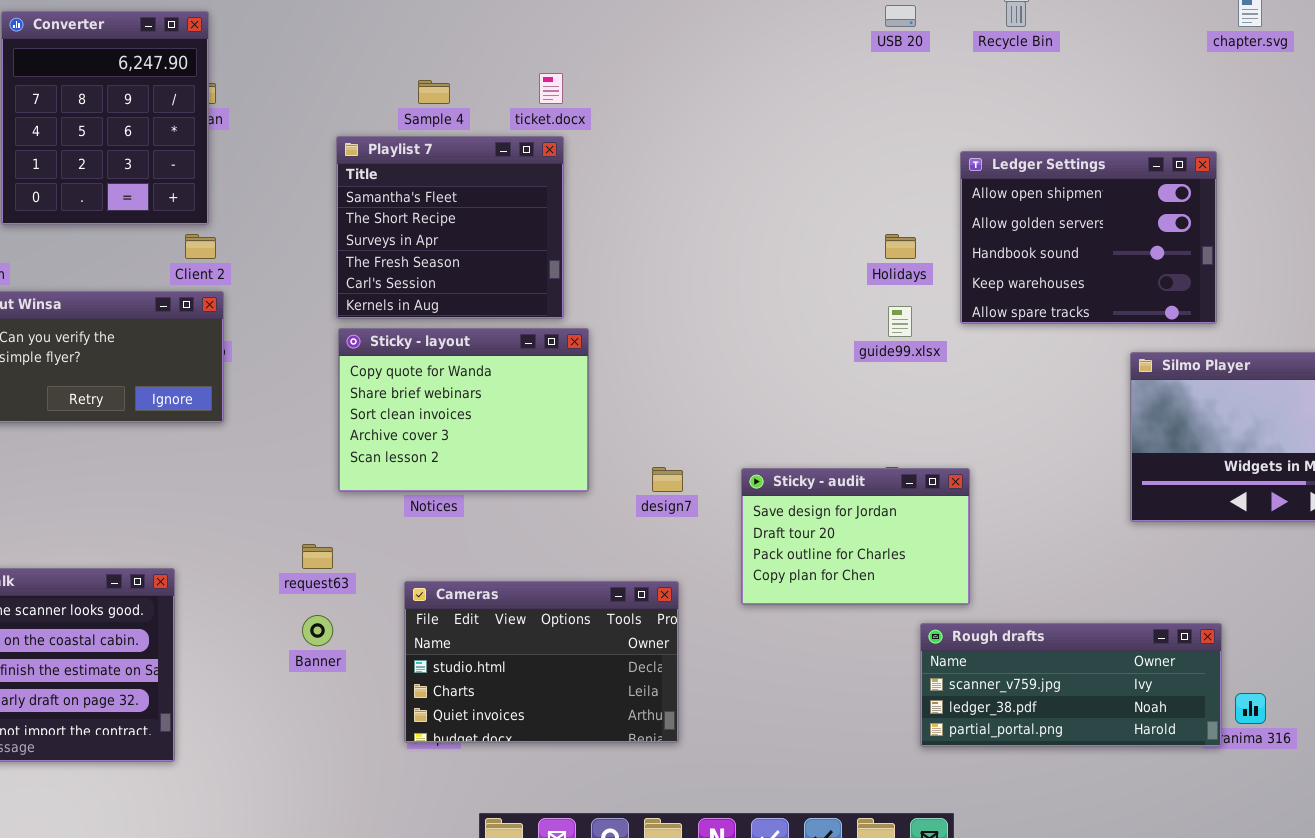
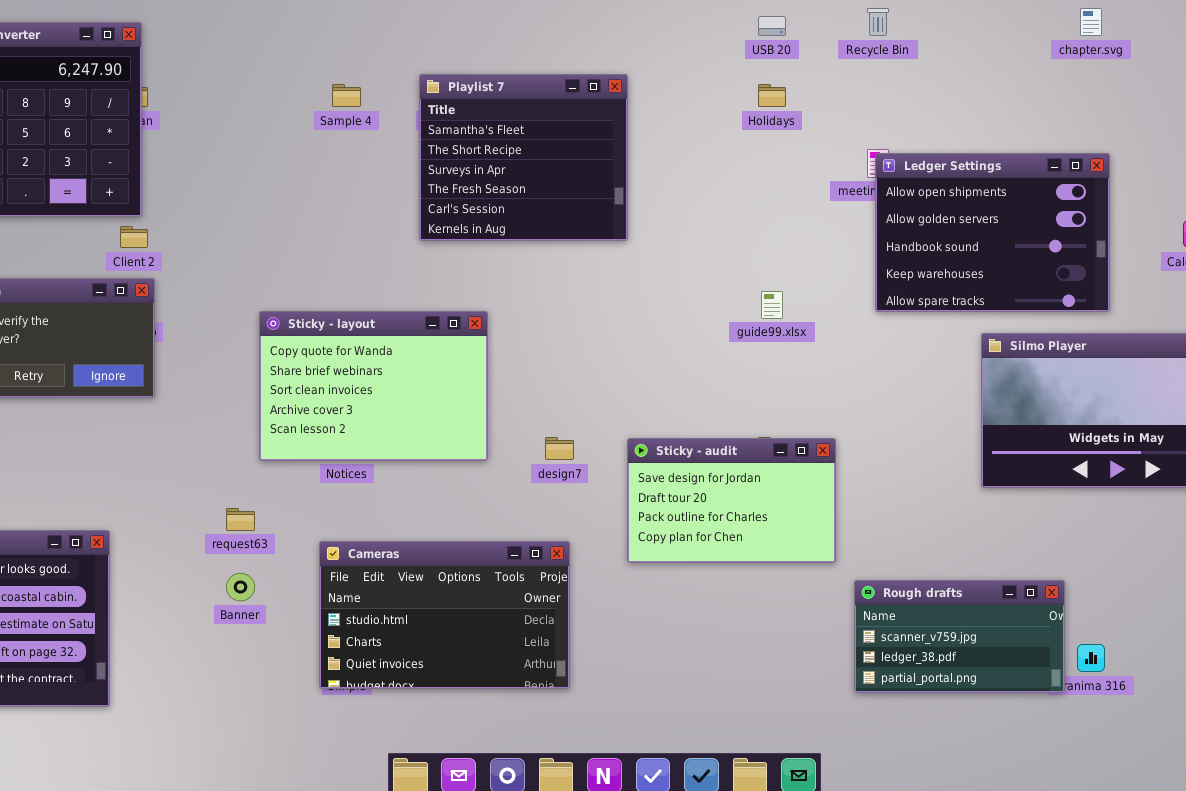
Playlist 7: [336,136,564,319] -> [419,74,628,241], moved
Ledger Settings: [960,151,1217,324] -> [875,153,1110,312], moved
Holidays: [885,234,916,259] -> [758,84,786,107], moved
Rough drafts: [920,623,1222,747] -> [854,580,1065,693], resized

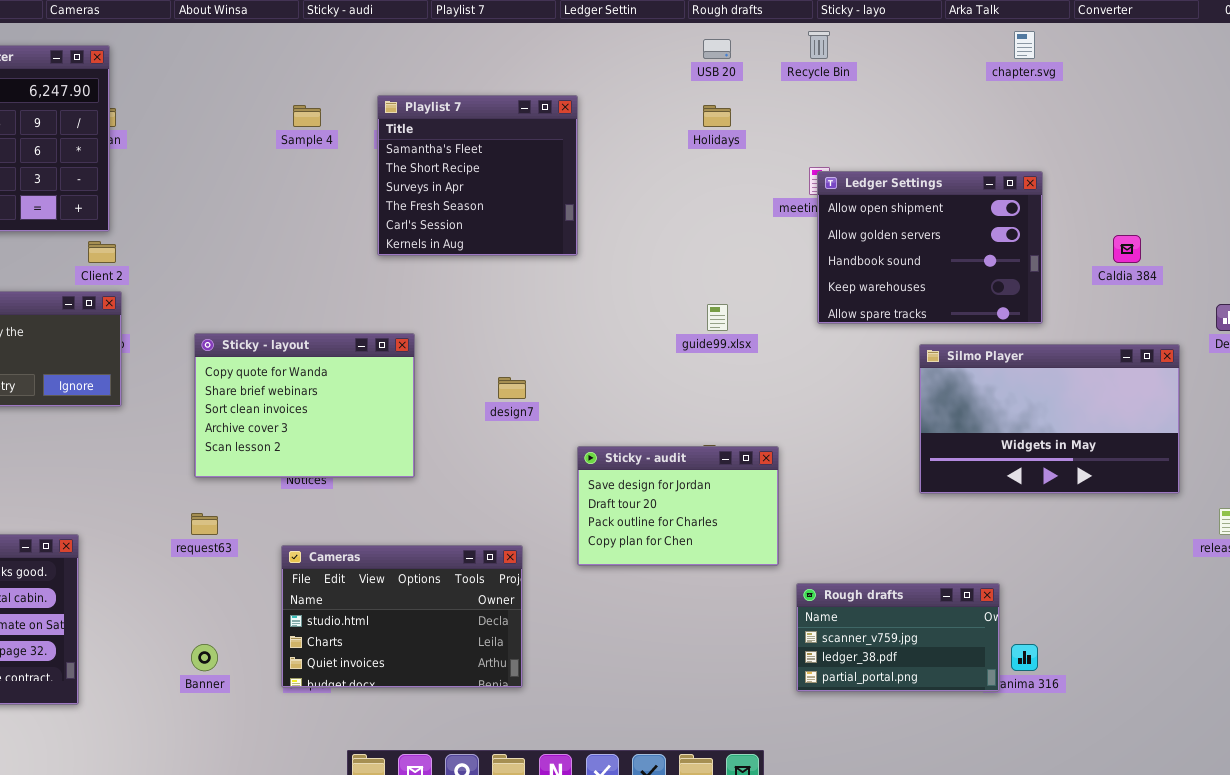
Sticky - layout: [259,311,488,461] -> [194,333,415,478], moved
design7: [545,437,574,460] -> [498,377,526,399], moved
Banner: [226,573,255,601] -> [191,644,218,671], moved

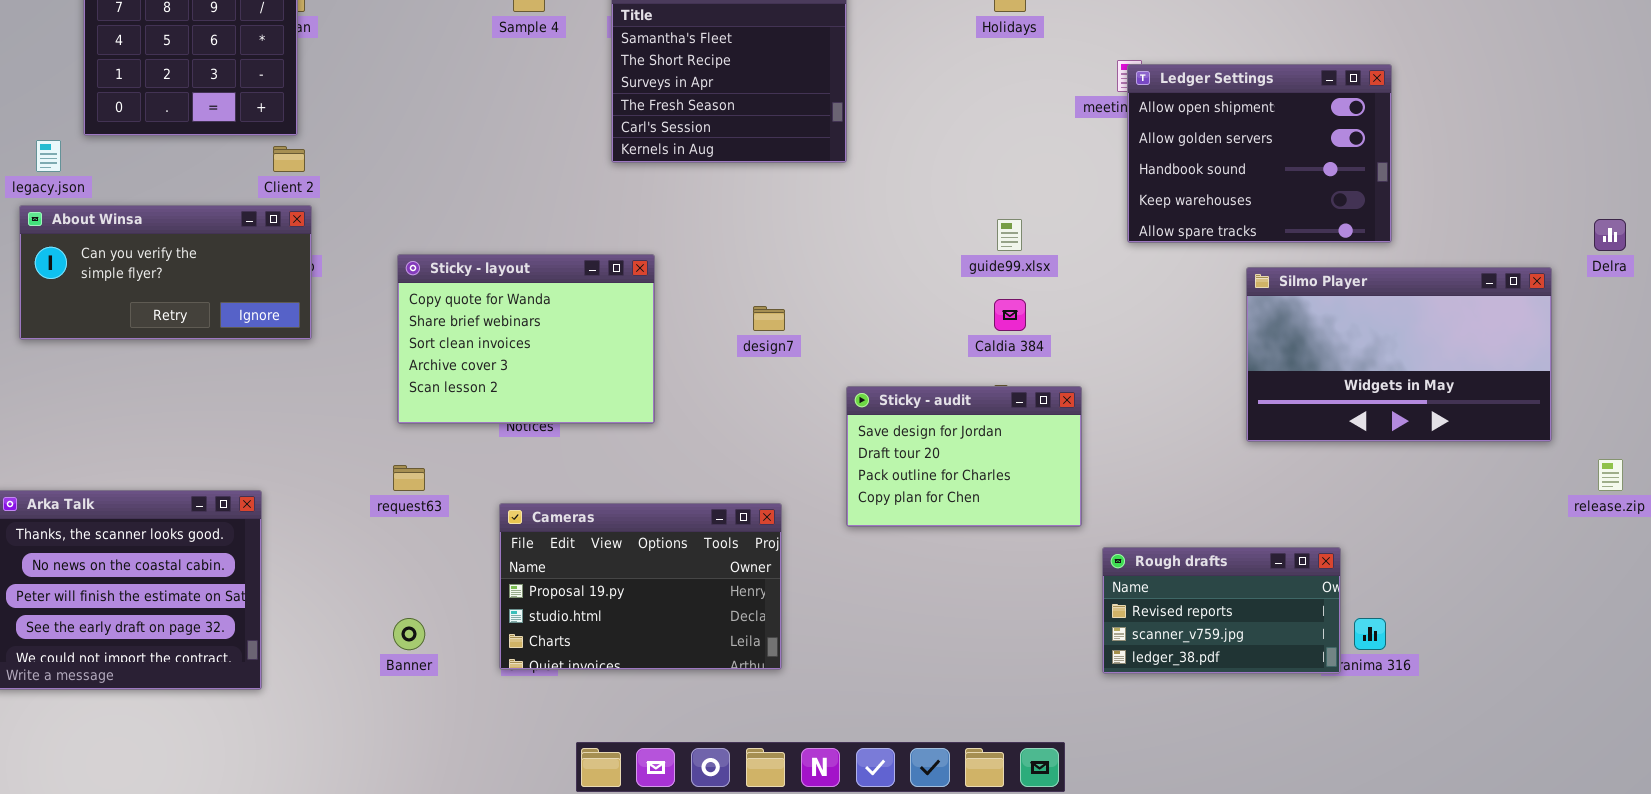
Caldia 384: [1113,235,1141,263] -> [994,299,1026,331], moved
Cameras: [281,545,523,688] -> [499,503,782,670], scrolled up 1 row
Rough drafts: [796,583,1000,692] -> [1102,547,1341,674], scrolled up 1 row

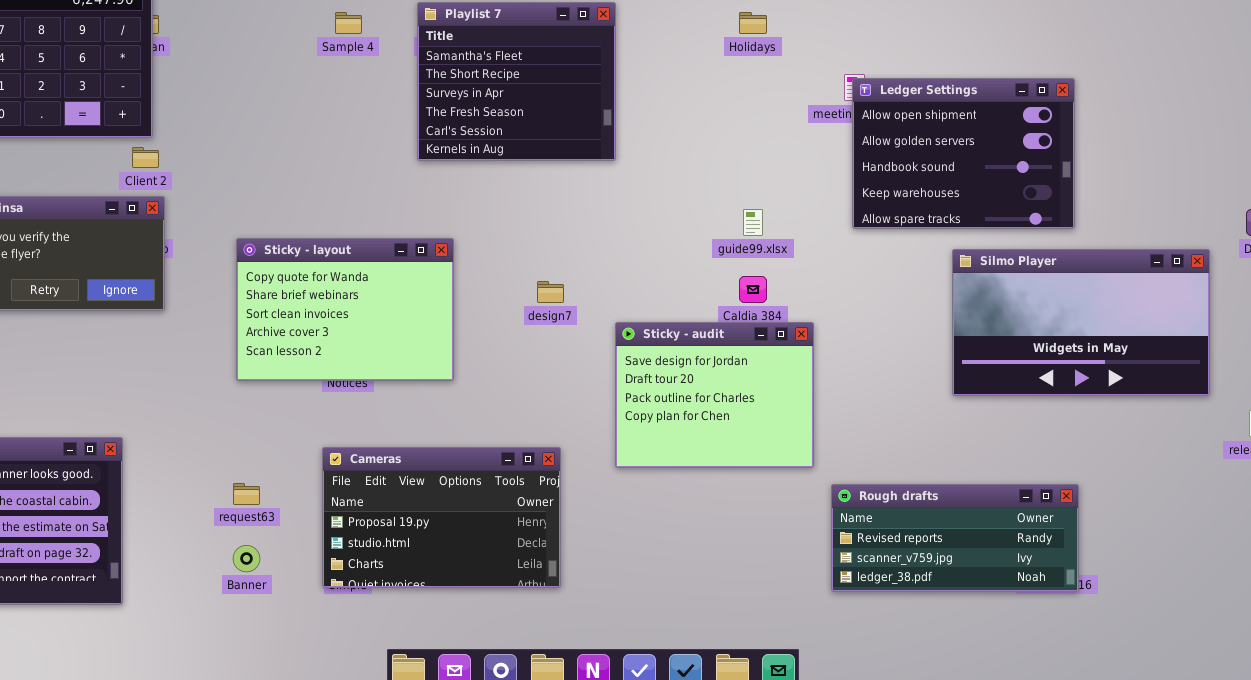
Sticky - audit: [846,386,1082,527] -> [615,322,814,468], resized
request63: [393,465,425,491] -> [233,483,260,505], moved
Rough drafts: [1102,547,1341,674] -> [831,484,1079,592], resized

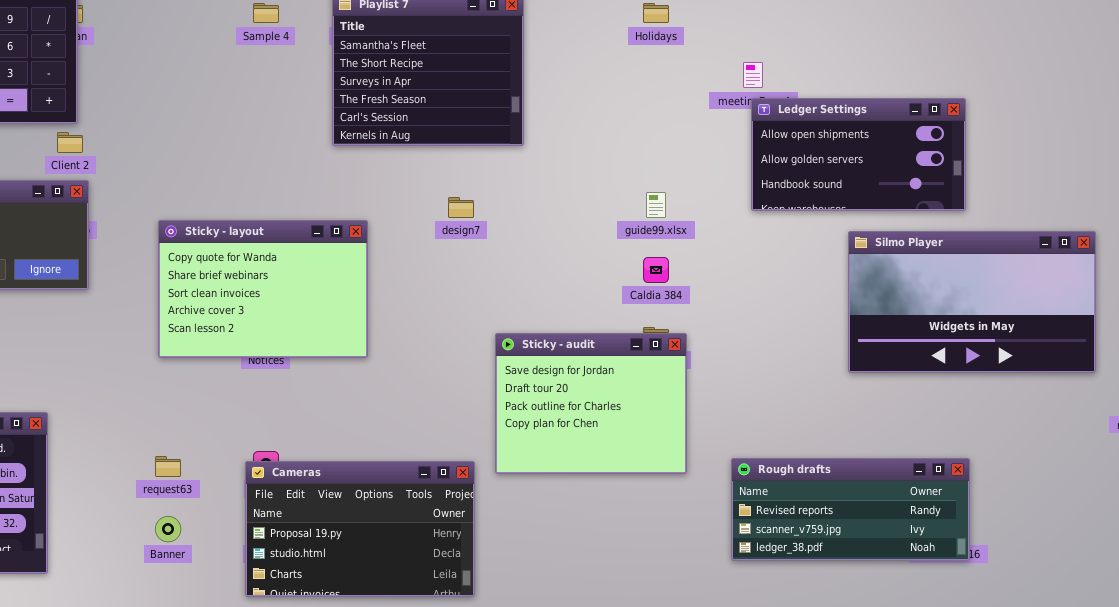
Ledger Settings: [852,78,1075,229] -> [751,98,966,211], resized
design7: [537,281,564,303] -> [448,197,474,218], moved
Sticky - audit: [615,322,814,468] -> [495,333,687,474], moved
Cameras: [322,447,561,588] -> [245,461,475,597], moved

